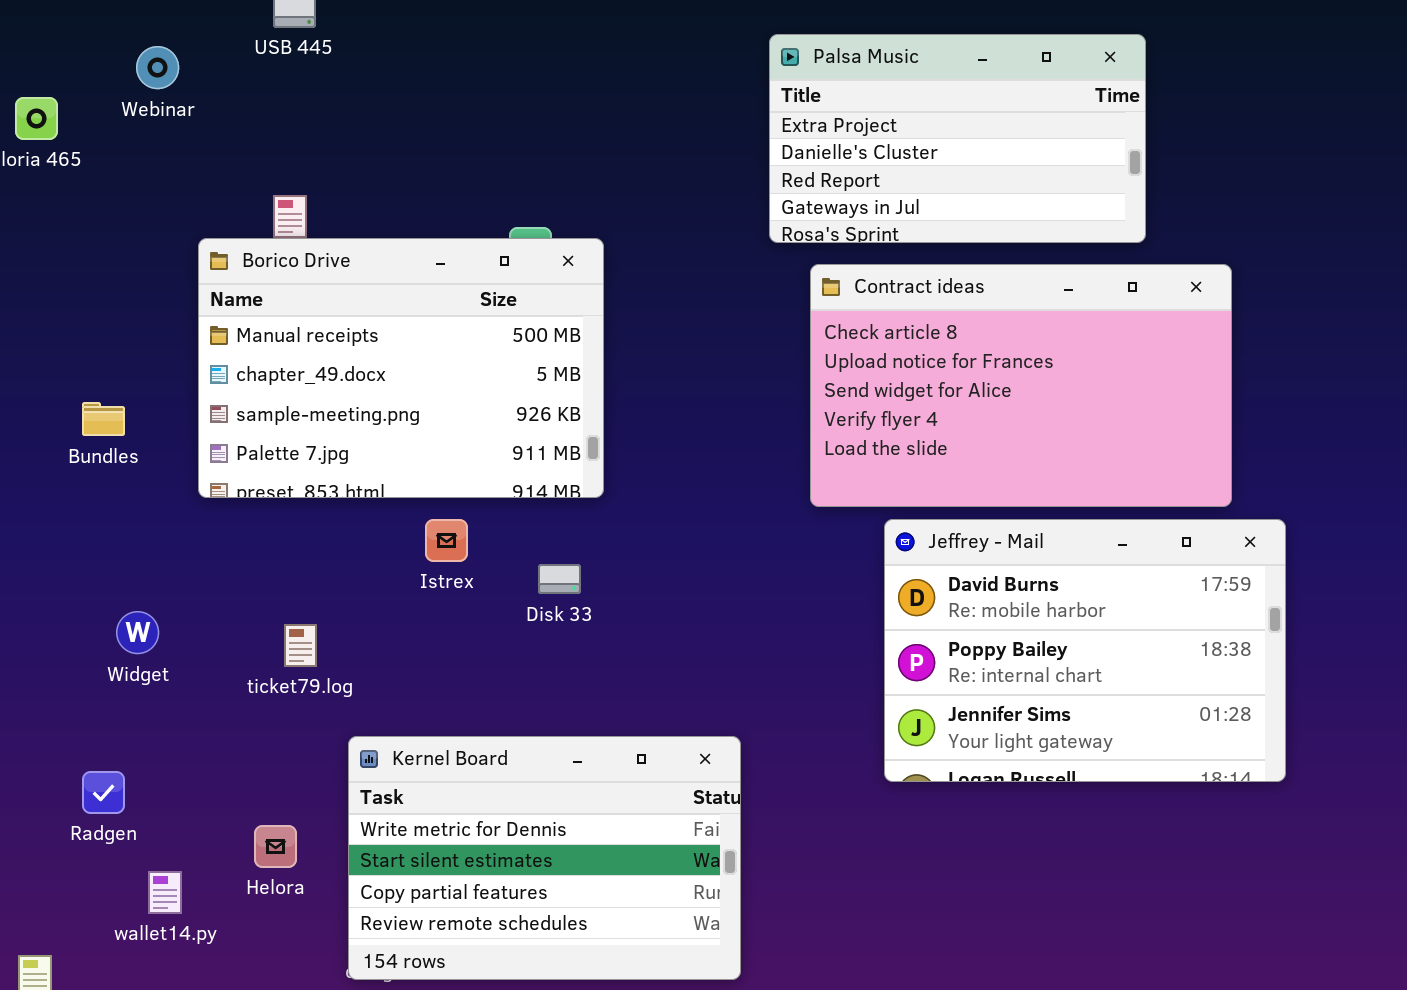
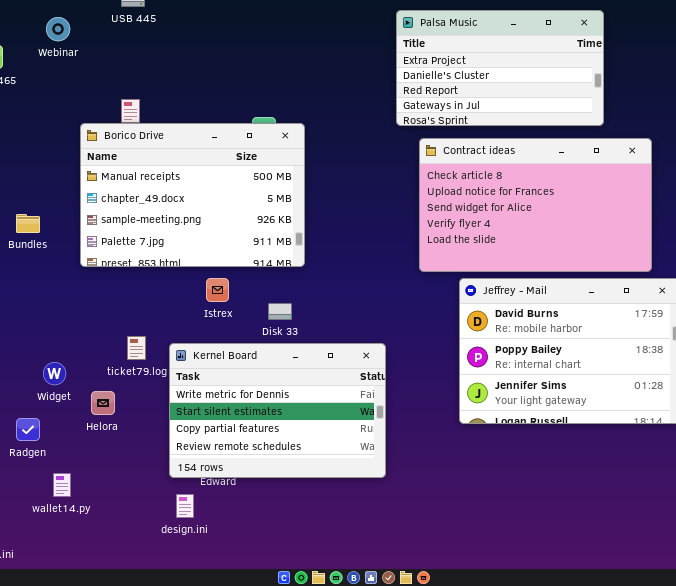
Widget: [116,611,159,654] -> [43,362,66,385], moved
Kernel Board: [348,736,741,980] -> [169,343,386,478], moved
Helora: [254,825,297,868] -> [91,391,115,415], moved

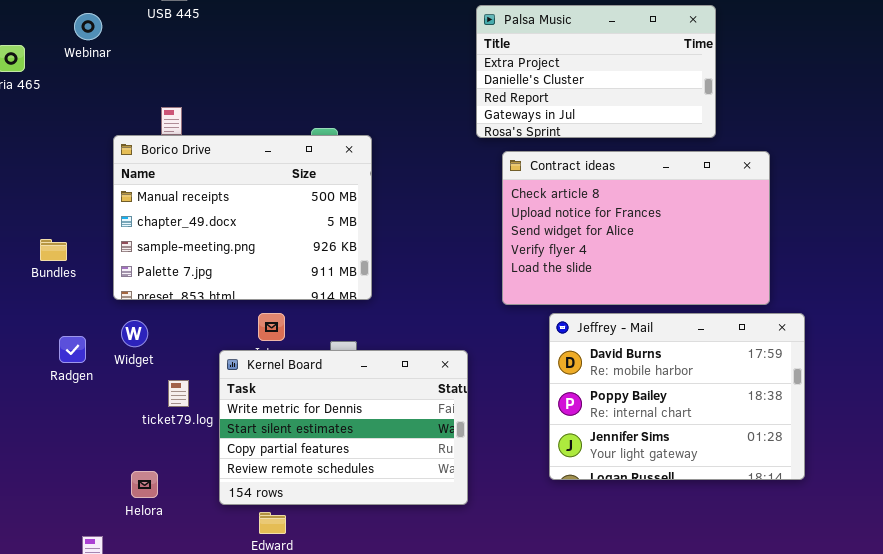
Kernel Board: [169,343,386,478] -> [219,350,468,505], moved
Widget: [43,362,66,385] -> [121,320,148,347], moved
Helora: [91,391,115,415] -> [131,471,158,498], moved
Radgen: [16,418,40,441] -> [59,336,86,363], moved

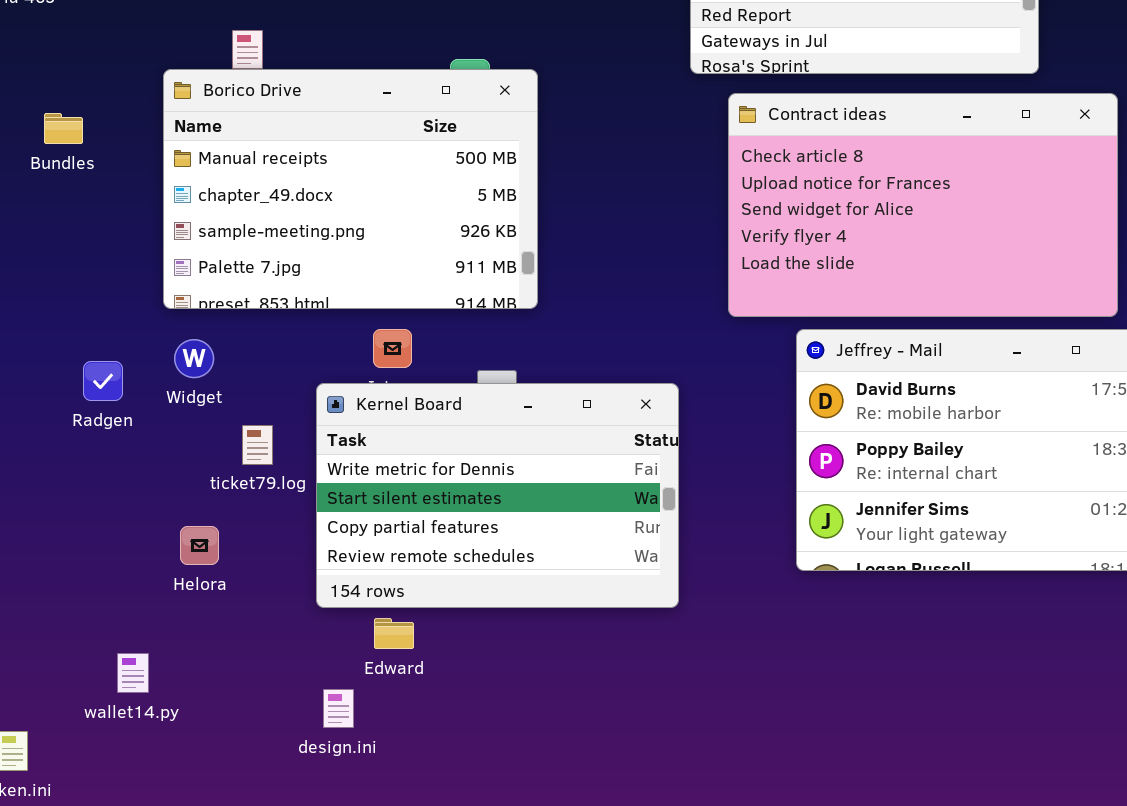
Bundles: [40,239,67,261] -> [44,113,83,144], moved
Helora: [131,471,158,498] -> [180,526,219,565], moved

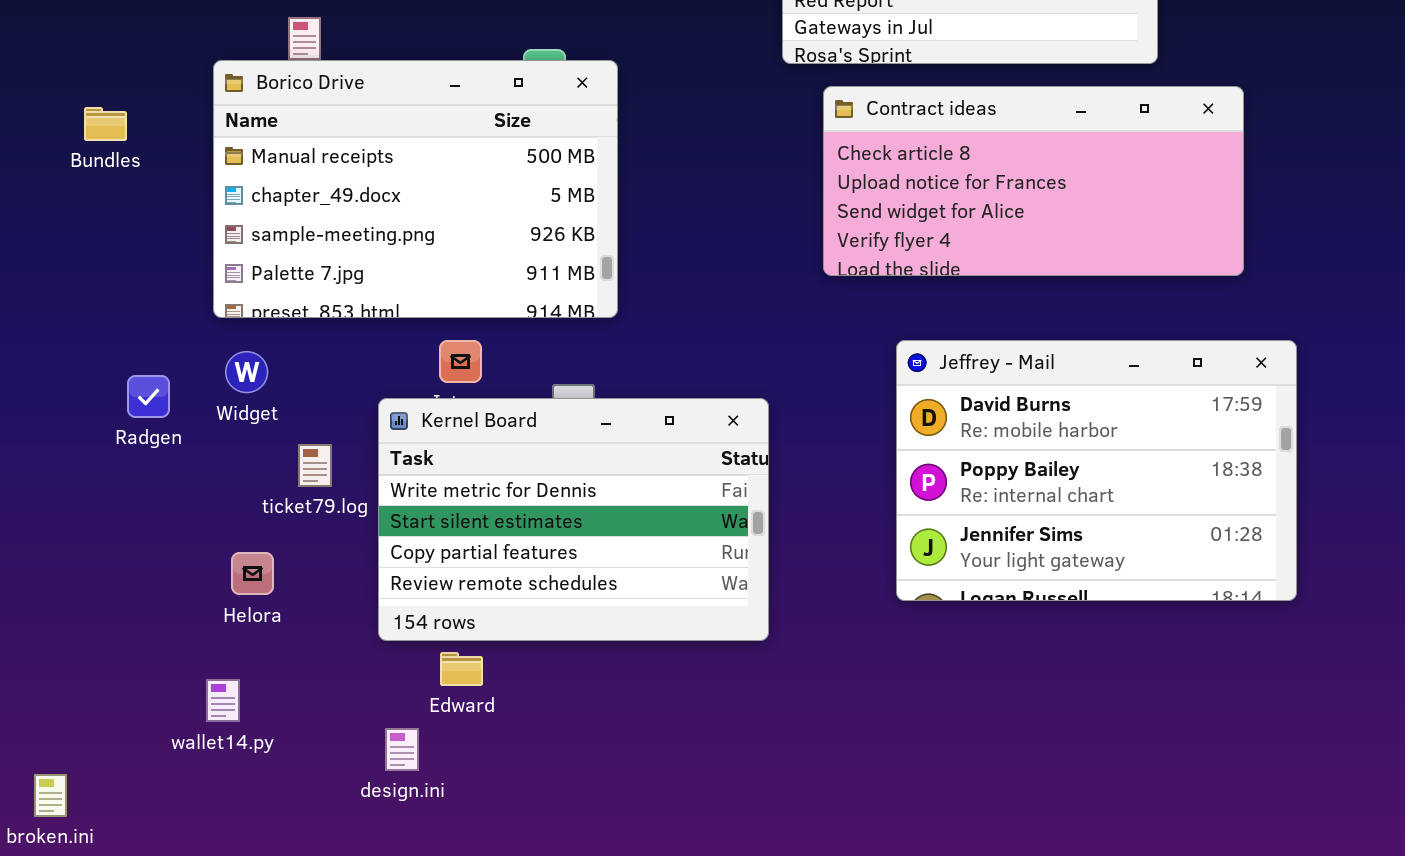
Contract ideas: [728,93,1118,317] -> [823,86,1244,276], resized
wallet14.py: [117,653,149,693] -> [206,679,240,722], moved

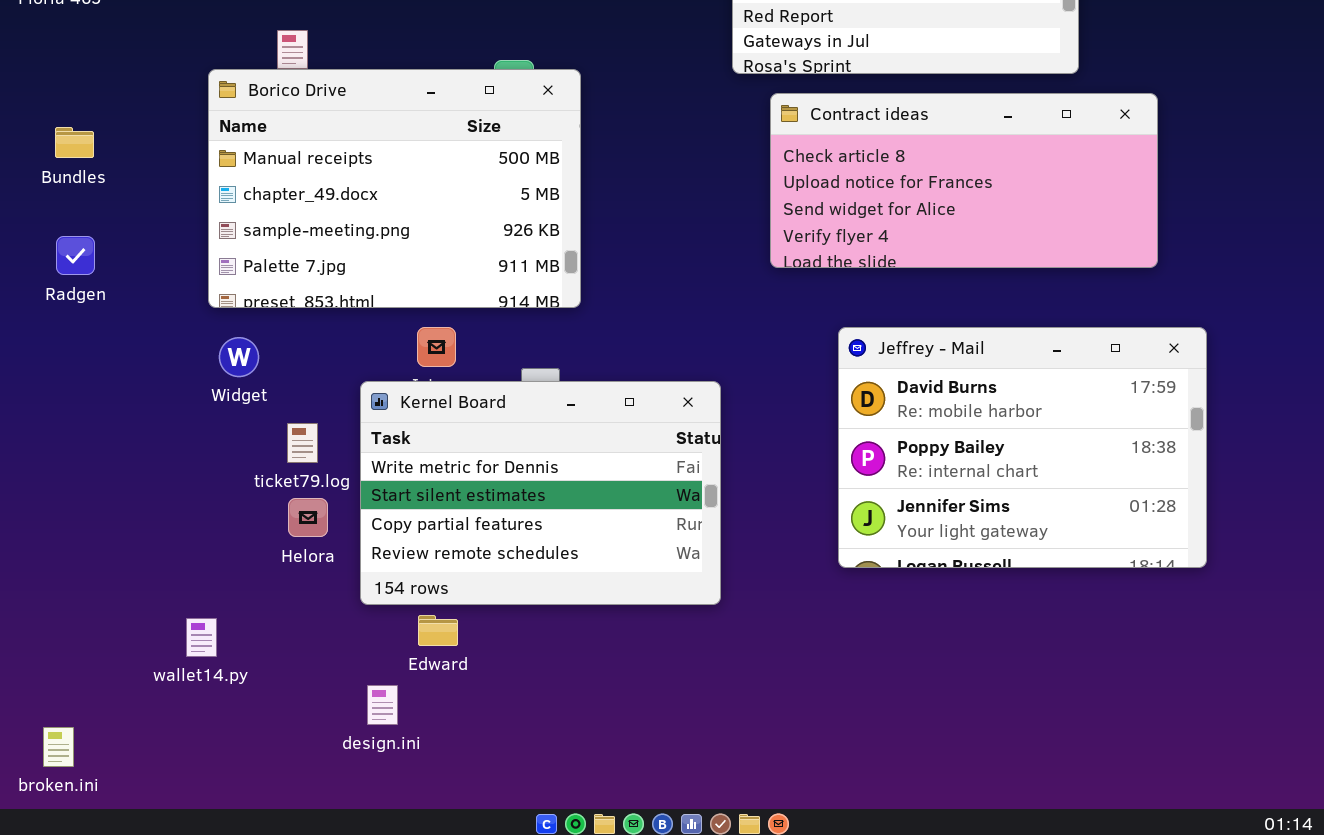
Bundles: [84,107,127,141] -> [55,127,94,158], moved
Radgen: [127,375,170,418] -> [56,236,95,275], moved
Helora: [231,552,274,595] -> [288,498,328,537], moved
wallet14.py: [206,679,240,722] -> [186,618,217,657], moved

